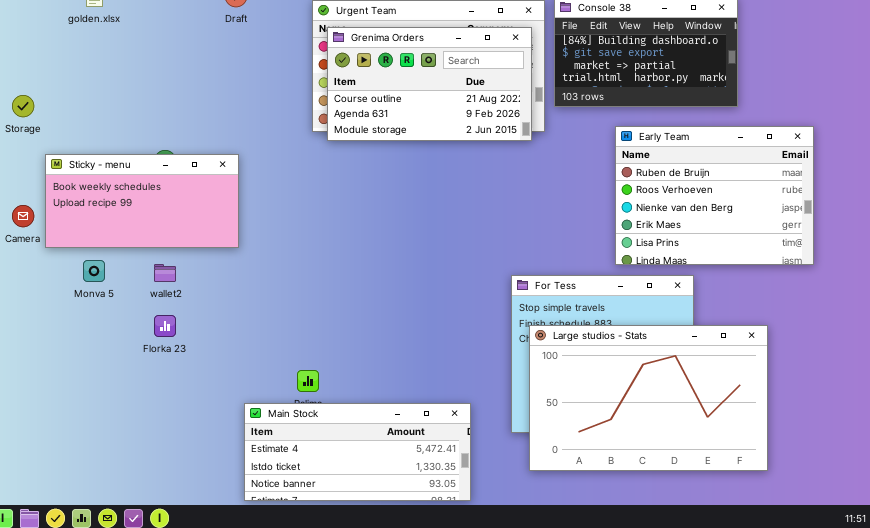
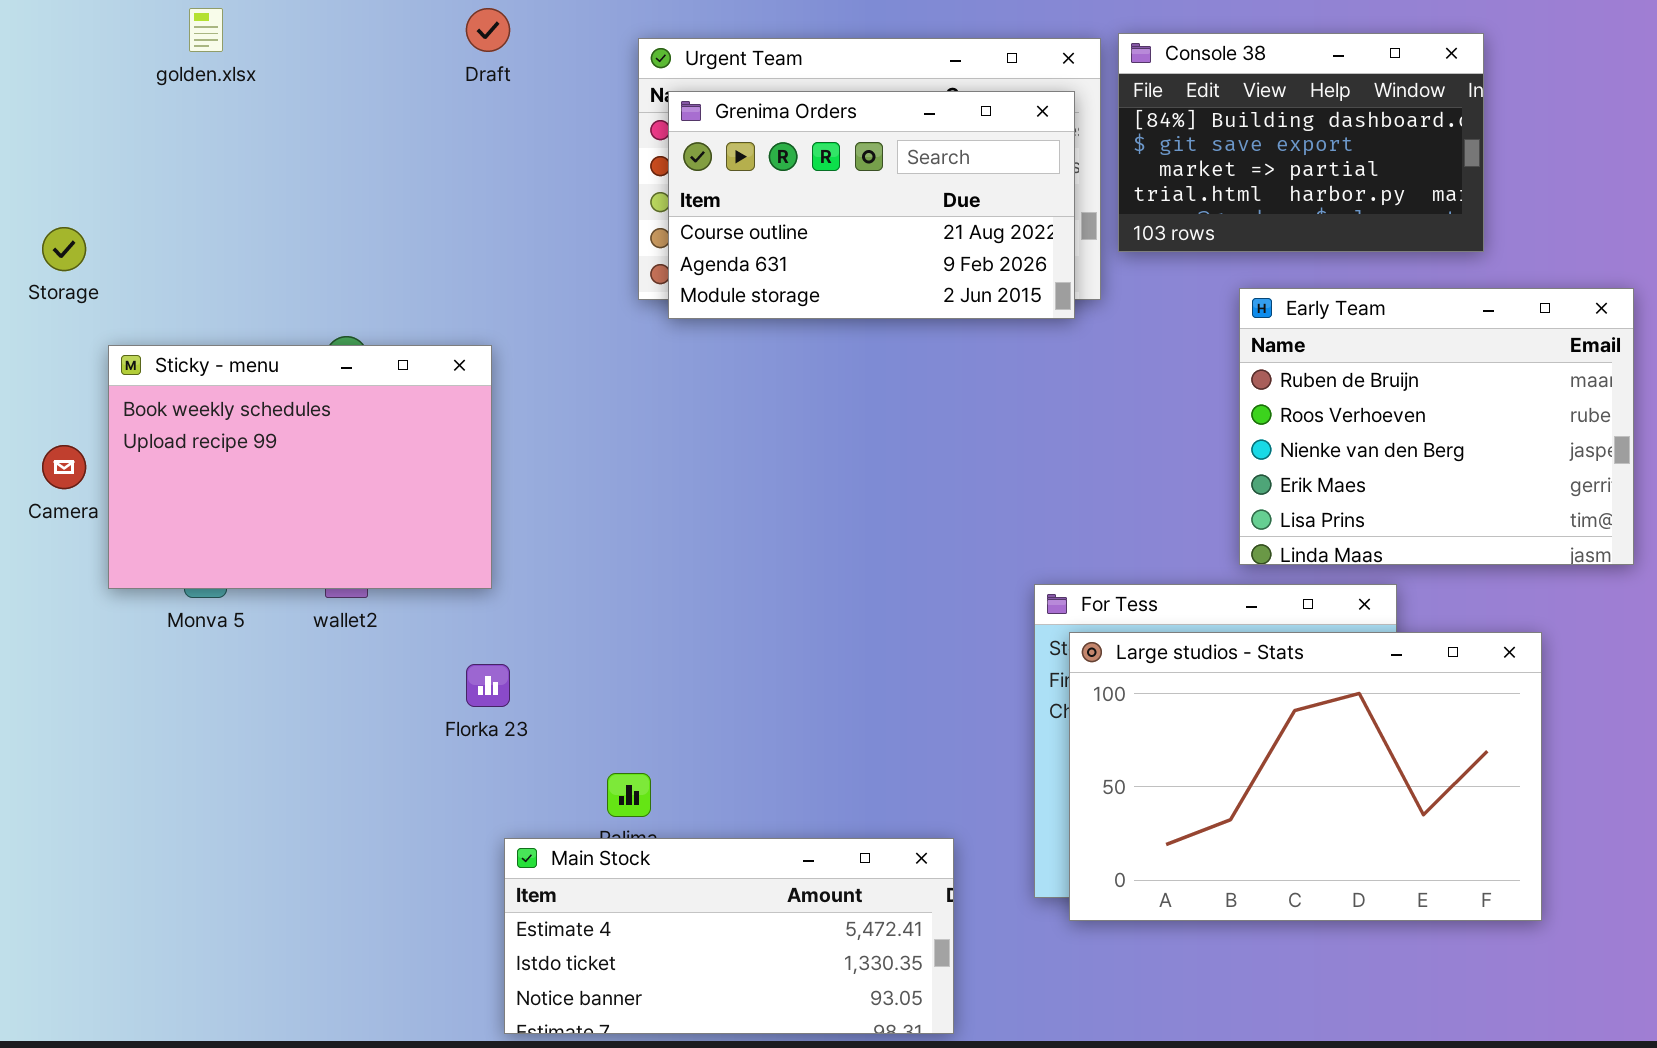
Sticky - menu: [45,154,239,248] -> [108,345,492,589], resized
Florka 23: [154,315,176,337] -> [466,664,510,707], moved
Large studios - Stats: [529,325,768,471] -> [1069,632,1542,921], moved

